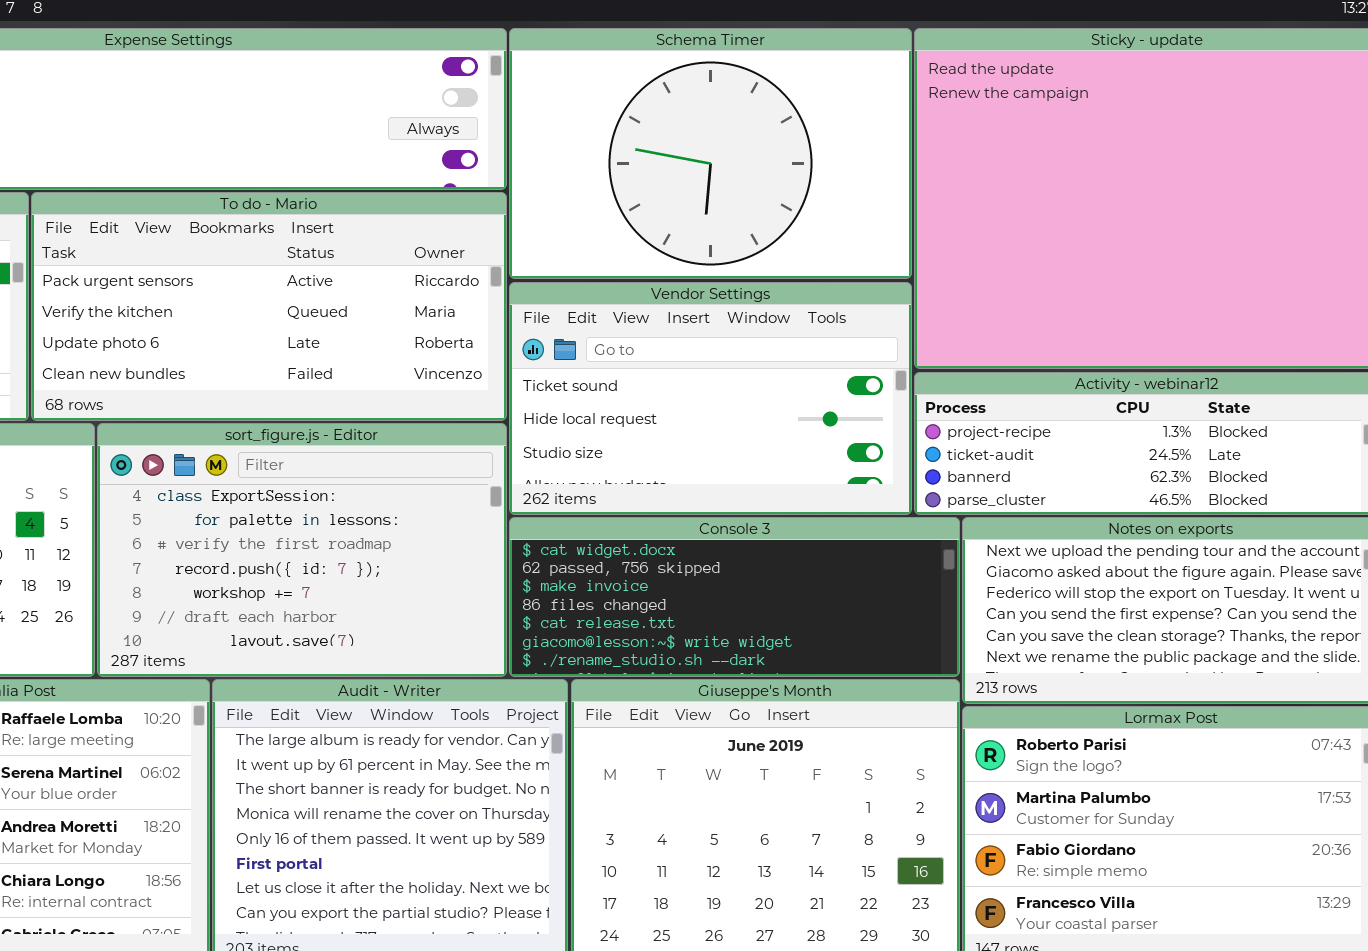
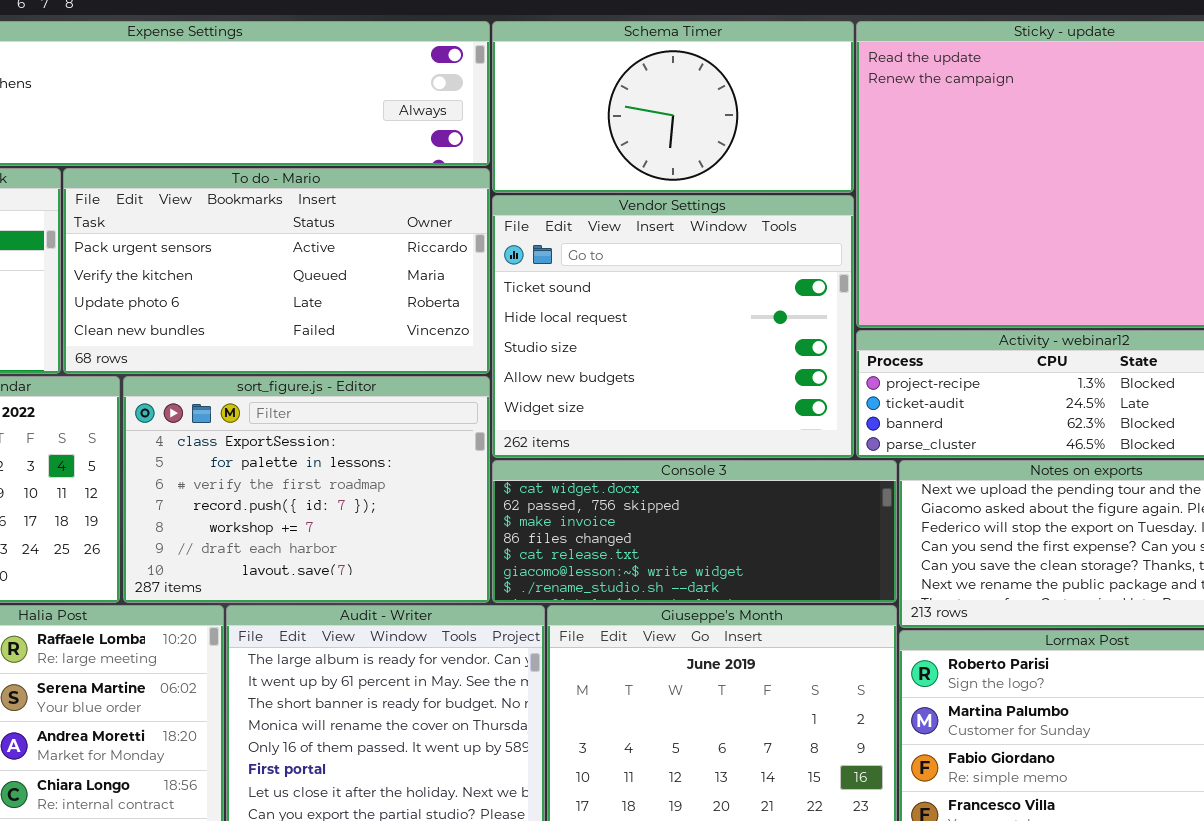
Schema Timer: [509,28,912,279] -> [492,21,854,193], resized
Vendor Settings: [509,282,912,515] -> [492,195,854,458], resized

